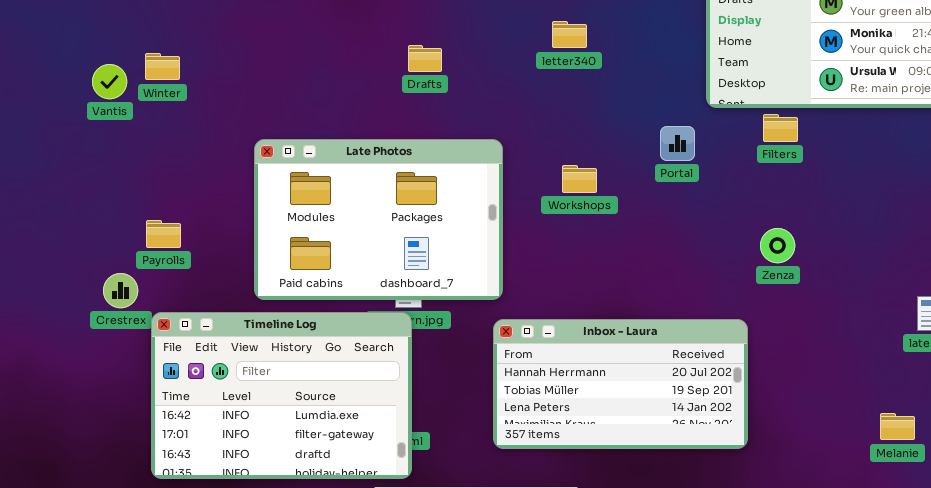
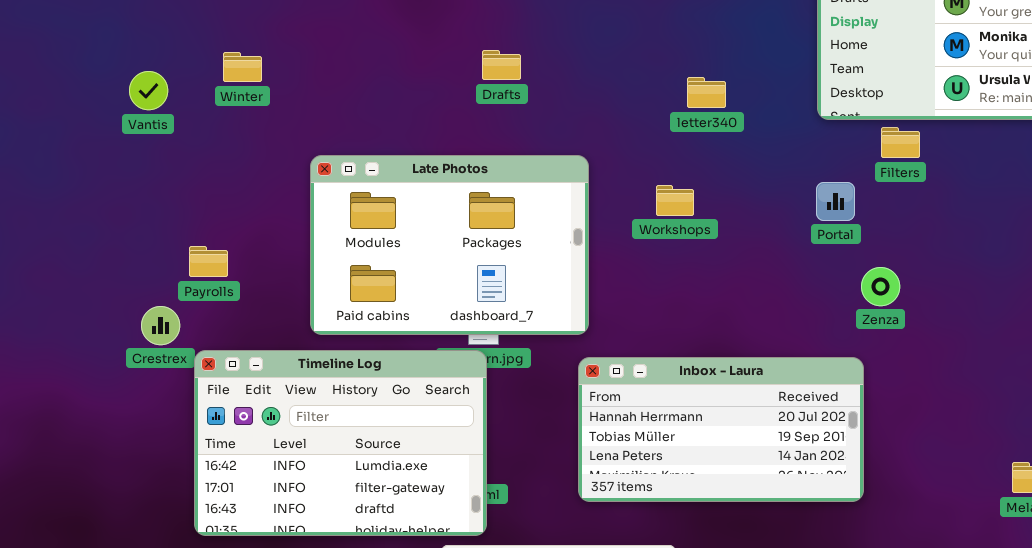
letter340: [552,21,587,48] -> [687,77,726,108], moved
Winter: [145,53,180,80] -> [223,52,262,82], moved
Portal: [660,126,695,161] -> [816,182,855,221], moved
Zenza: [760,228,795,263] -> [861,267,900,306], moved

